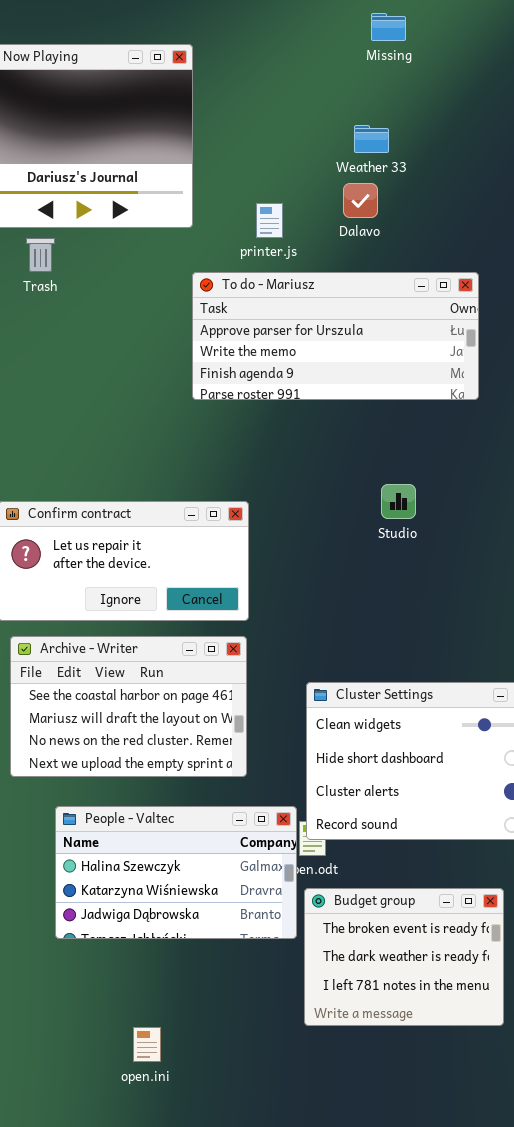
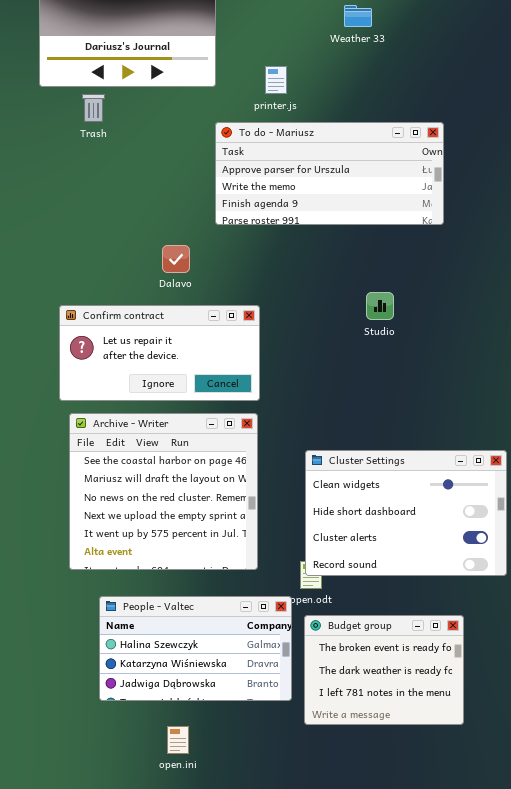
Dalavo: [343,183,378,218] -> [162,245,190,273], moved
Archive - Writer: [10,636,247,777] -> [69,413,258,570], resized
People - Valtec: [55,806,297,939] -> [99,596,292,701], moved

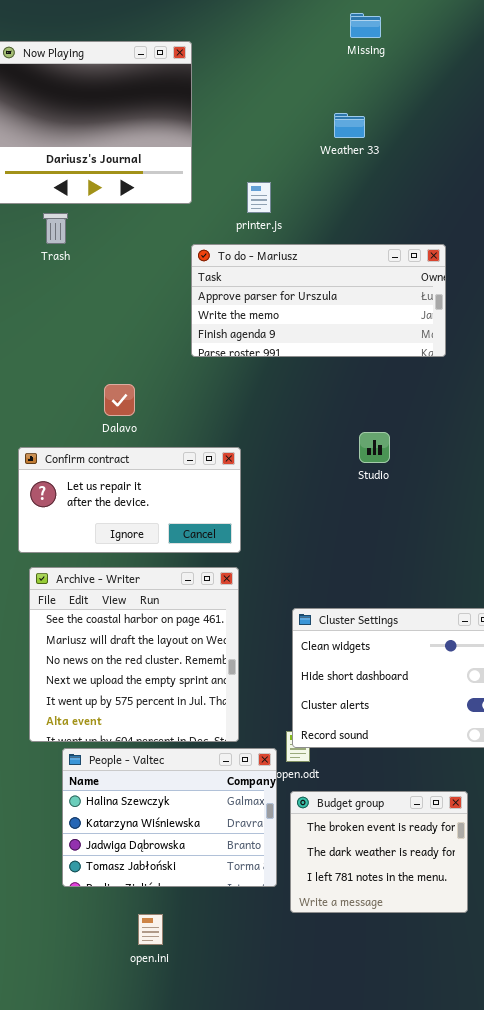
Dalavo: [162,245,190,273] -> [104,384,135,416], moved
People - Valtec: [99,596,292,701] -> [62,748,277,887], resized

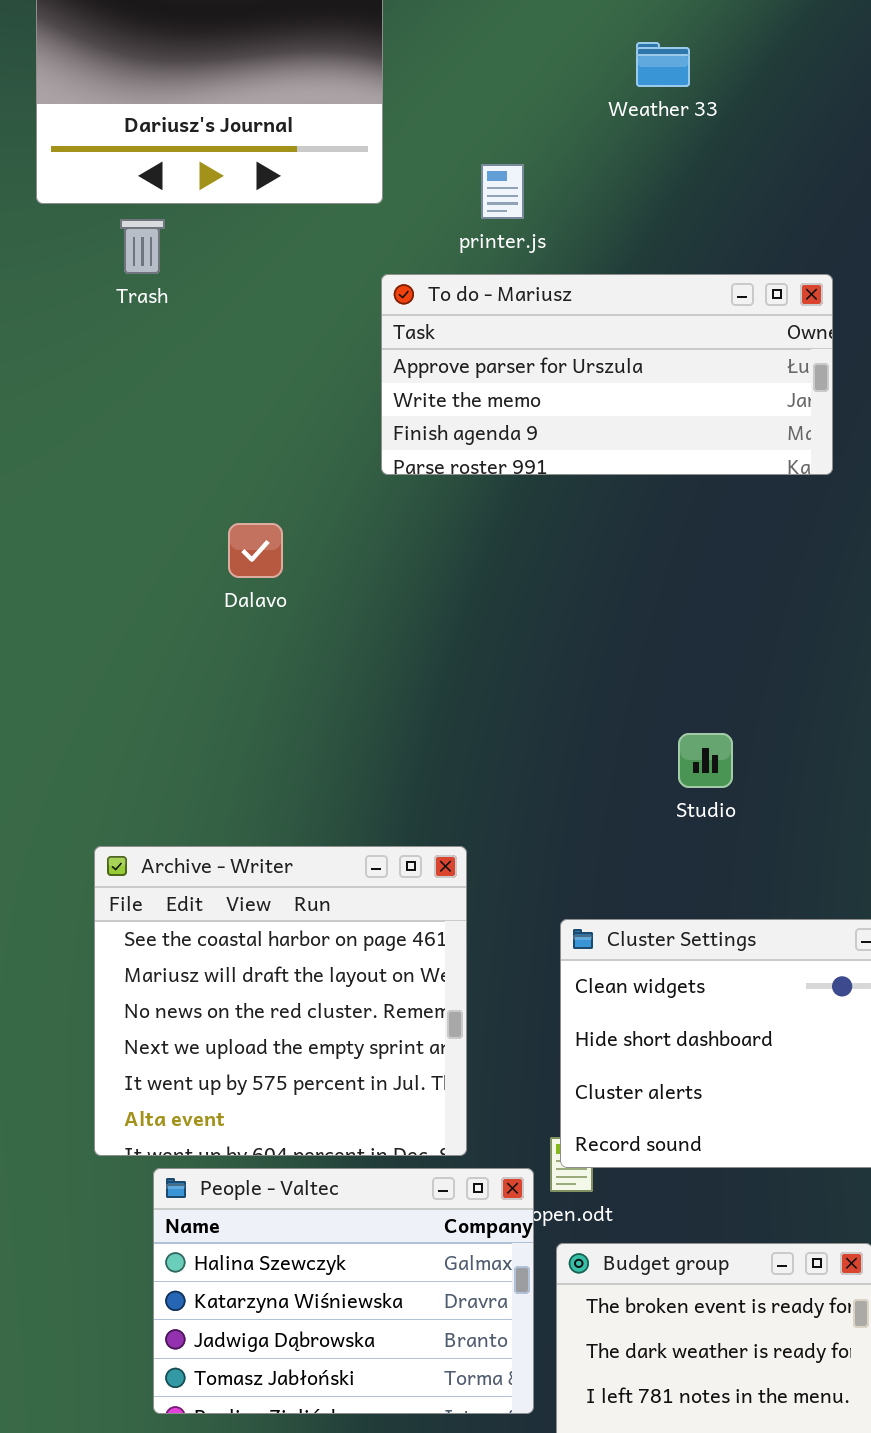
Studio: [359,432,390,463] -> [678,733,733,788], moved
Confirm contract: [18,447,241,553] -> none, closed

